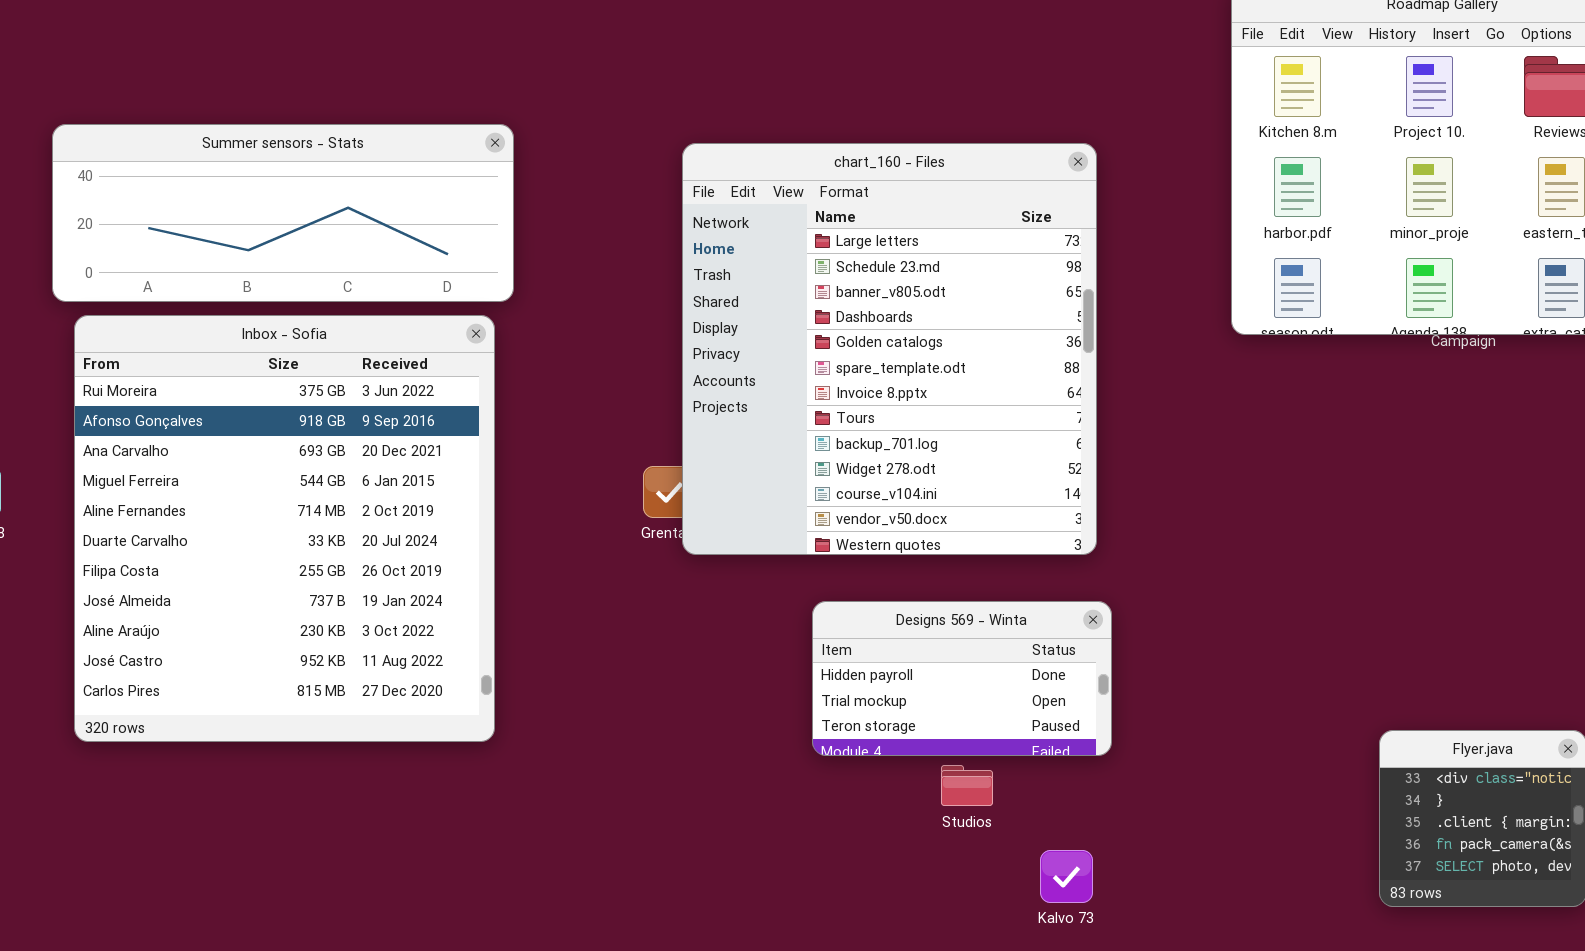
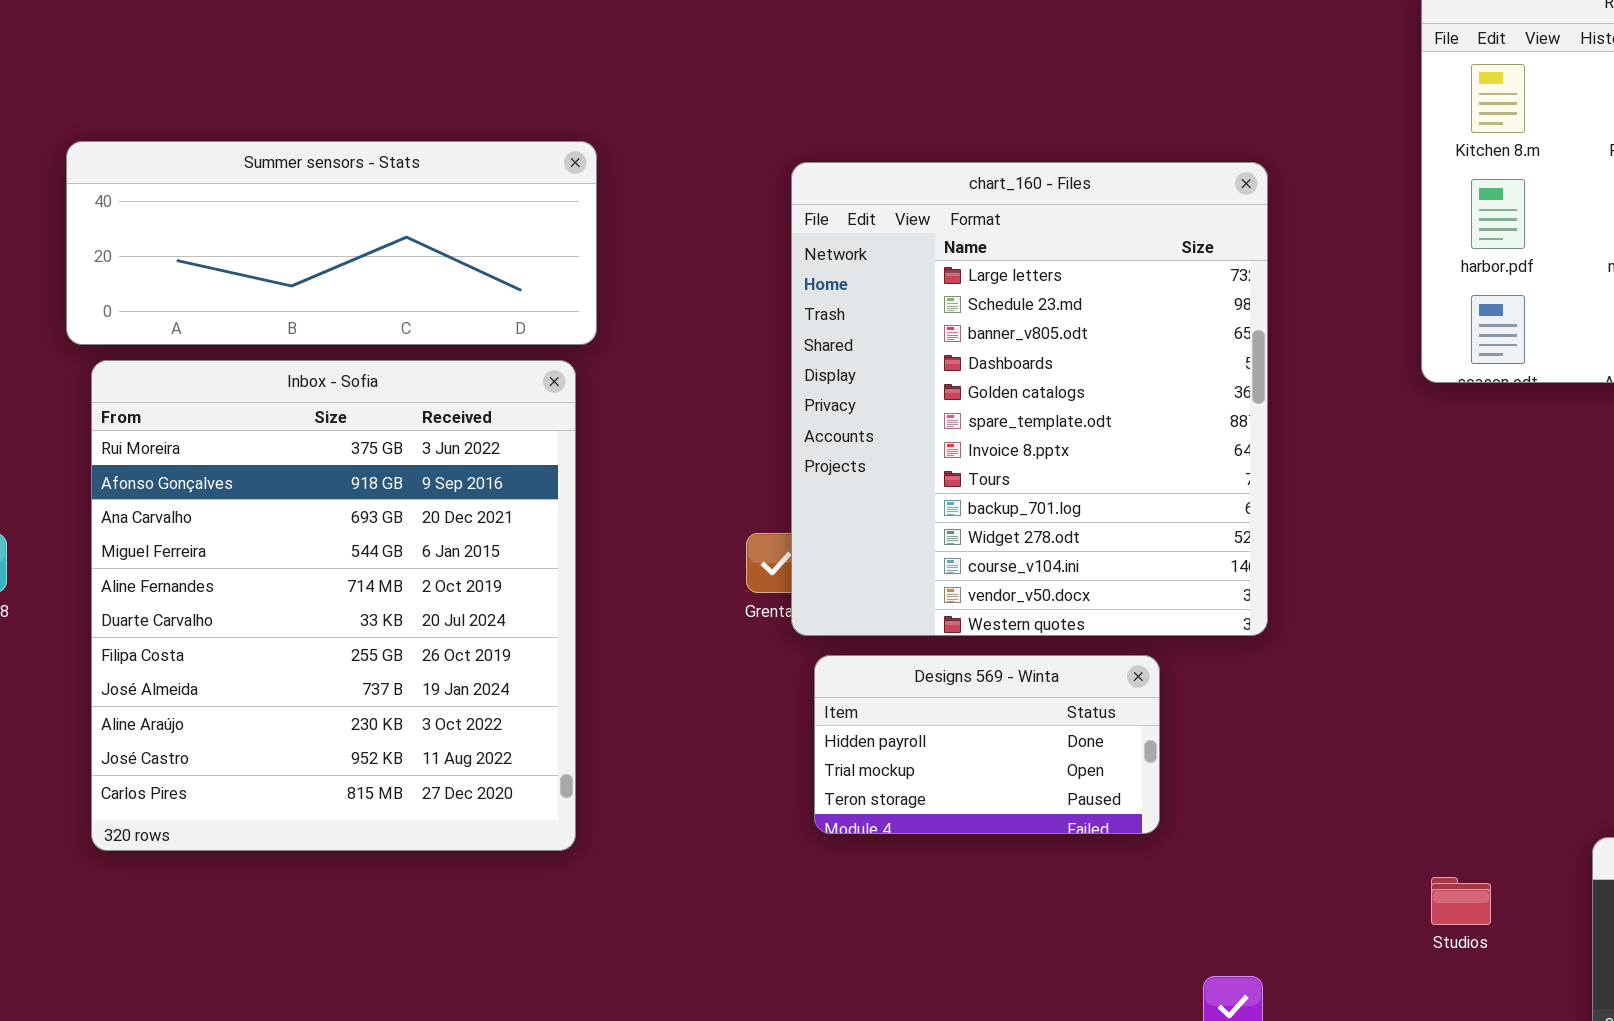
Designs 569 - Winta: [812,601,1112,756] -> [814,655,1160,834], moved
Studios: [941,765,993,806] -> [1431,877,1491,925], moved

